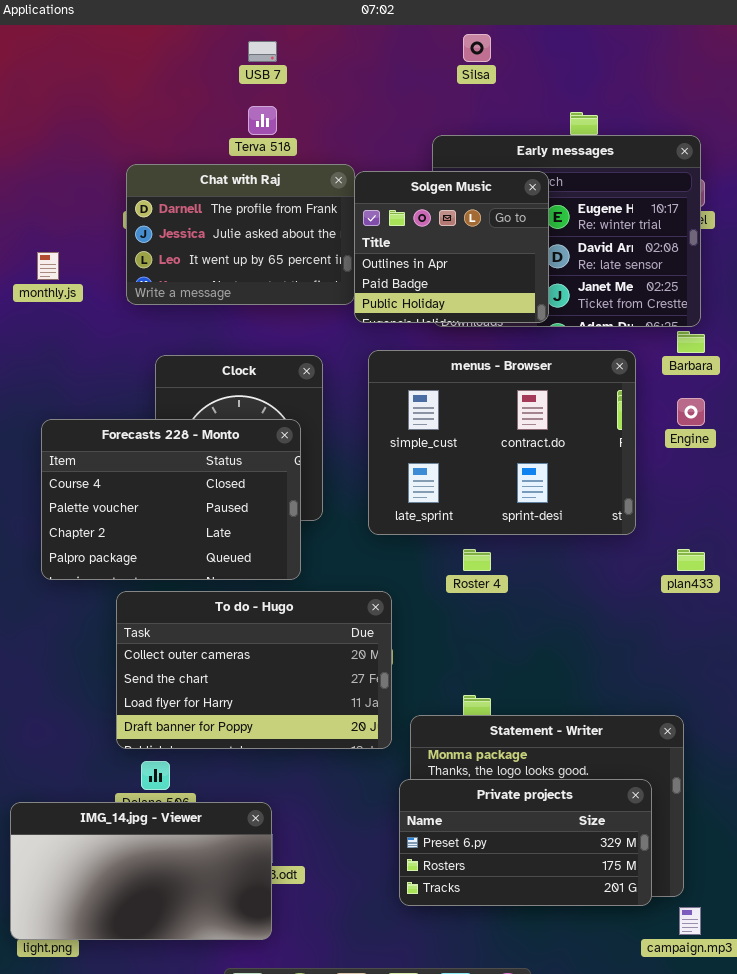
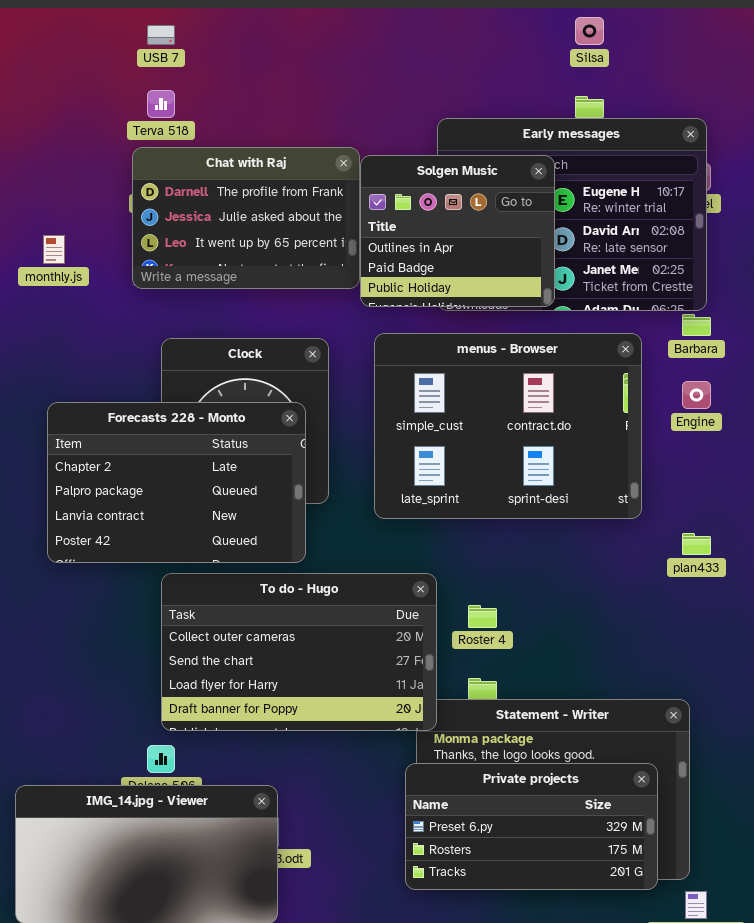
Silsa: [463,34,491,62] -> [575,17,604,45], moved
USB 7: [248,41,277,62] -> [147,25,175,45], moved
Terva 518: [248,106,277,135] -> [147,90,175,118], moved
Forecasts 228 - Monto: [41,419,301,580] -> [47,402,306,563], scrolled down 2 rows
Roster 4: [463,549,491,571] -> [468,605,497,628], moved
To do - Hugo: [116,591,392,749] -> [161,573,437,731], moved

